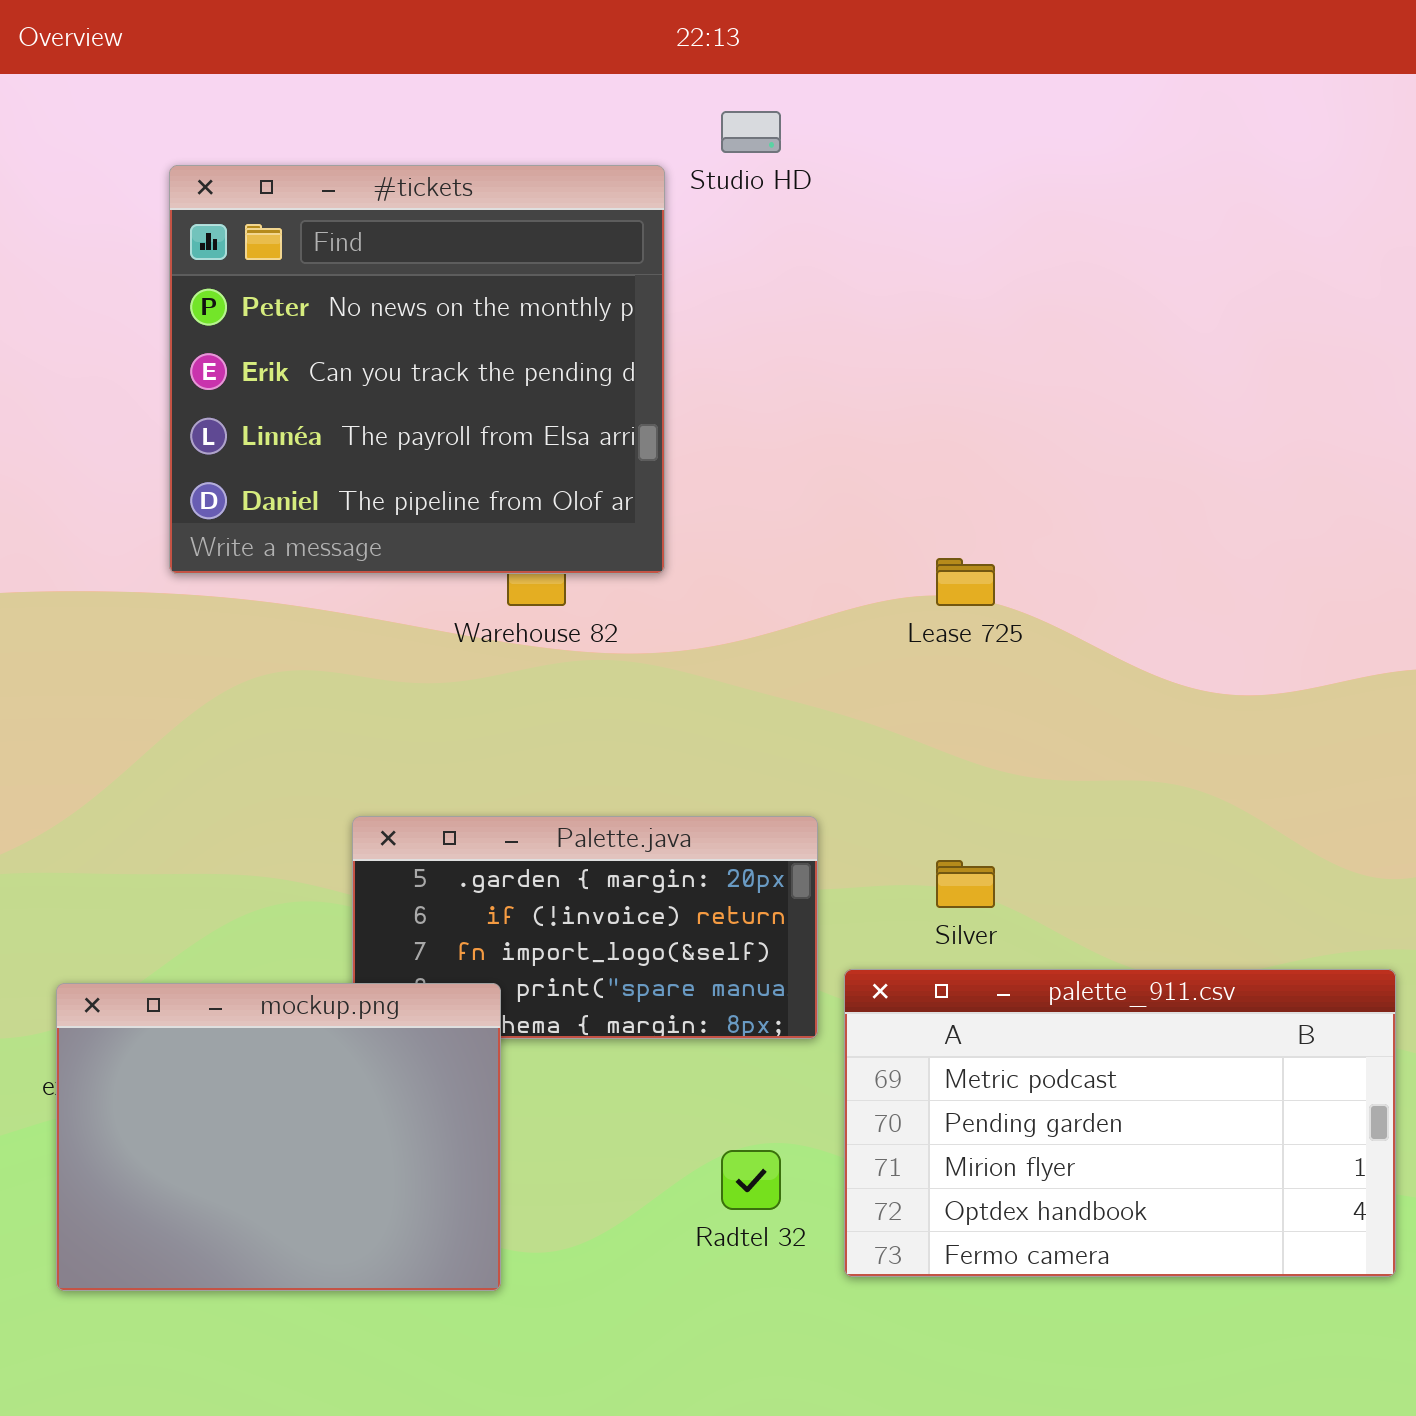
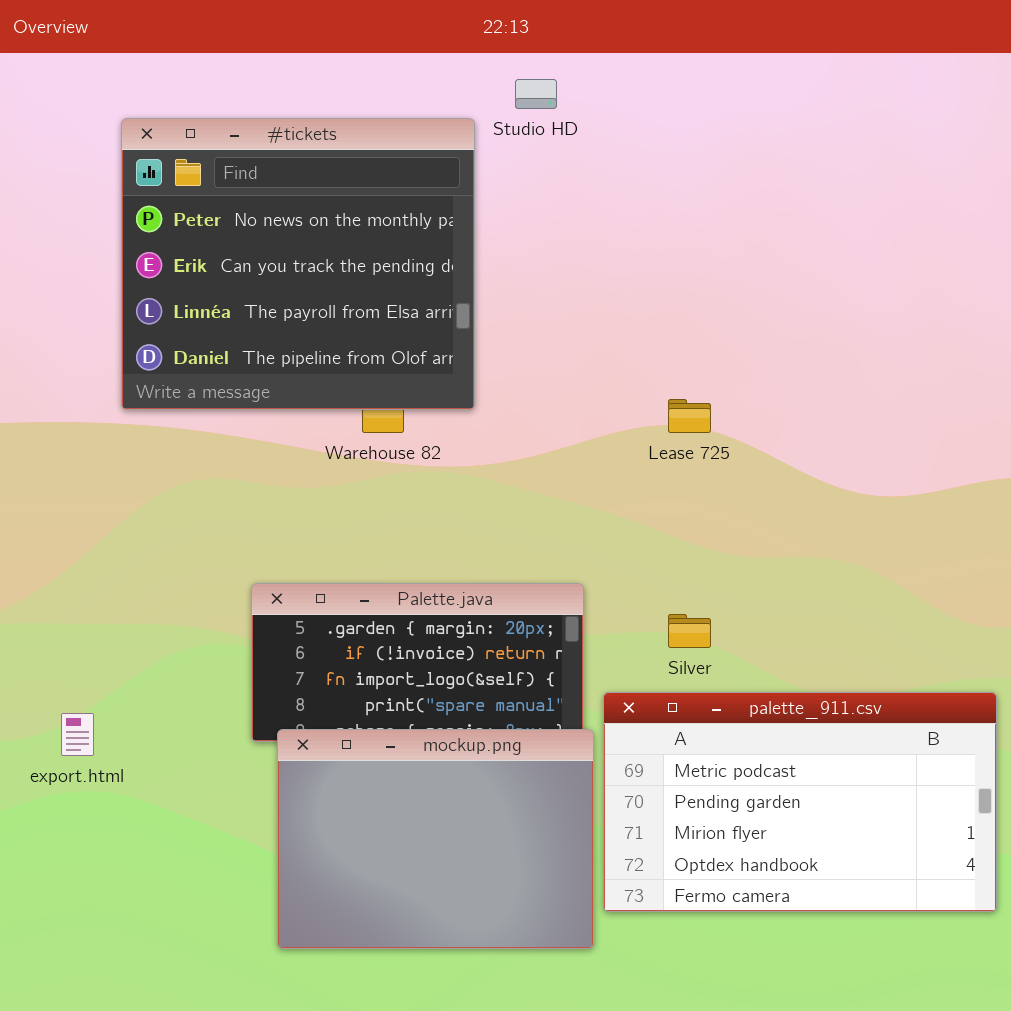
mockup.png: [56,983,501,1291] -> [277,729,594,949], moved

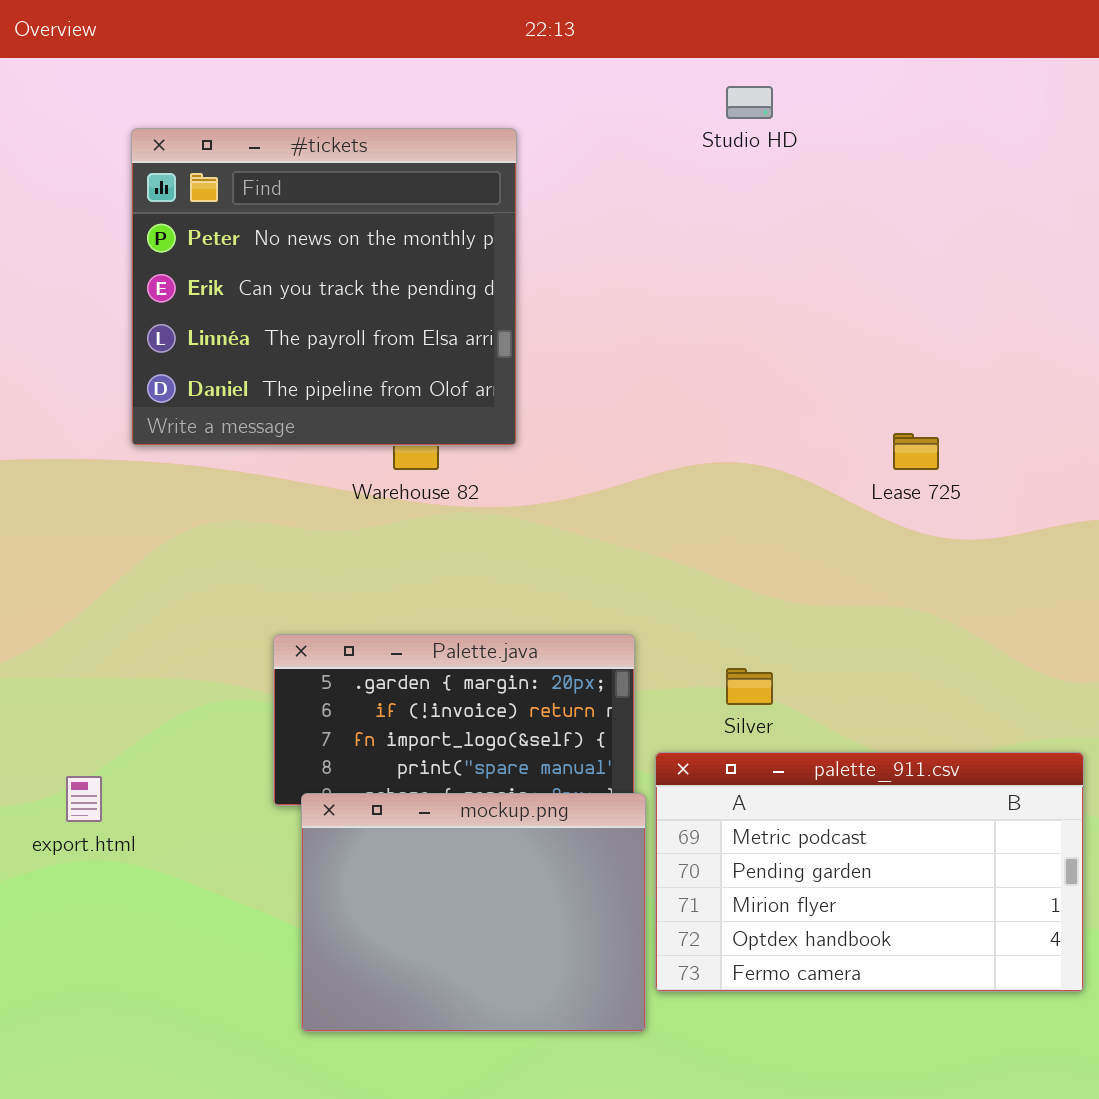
Studio HD: [515,79,557,109] -> [726,86,773,119], moved
Lease 725: [668,399,711,433] -> [893,433,939,470], moved

